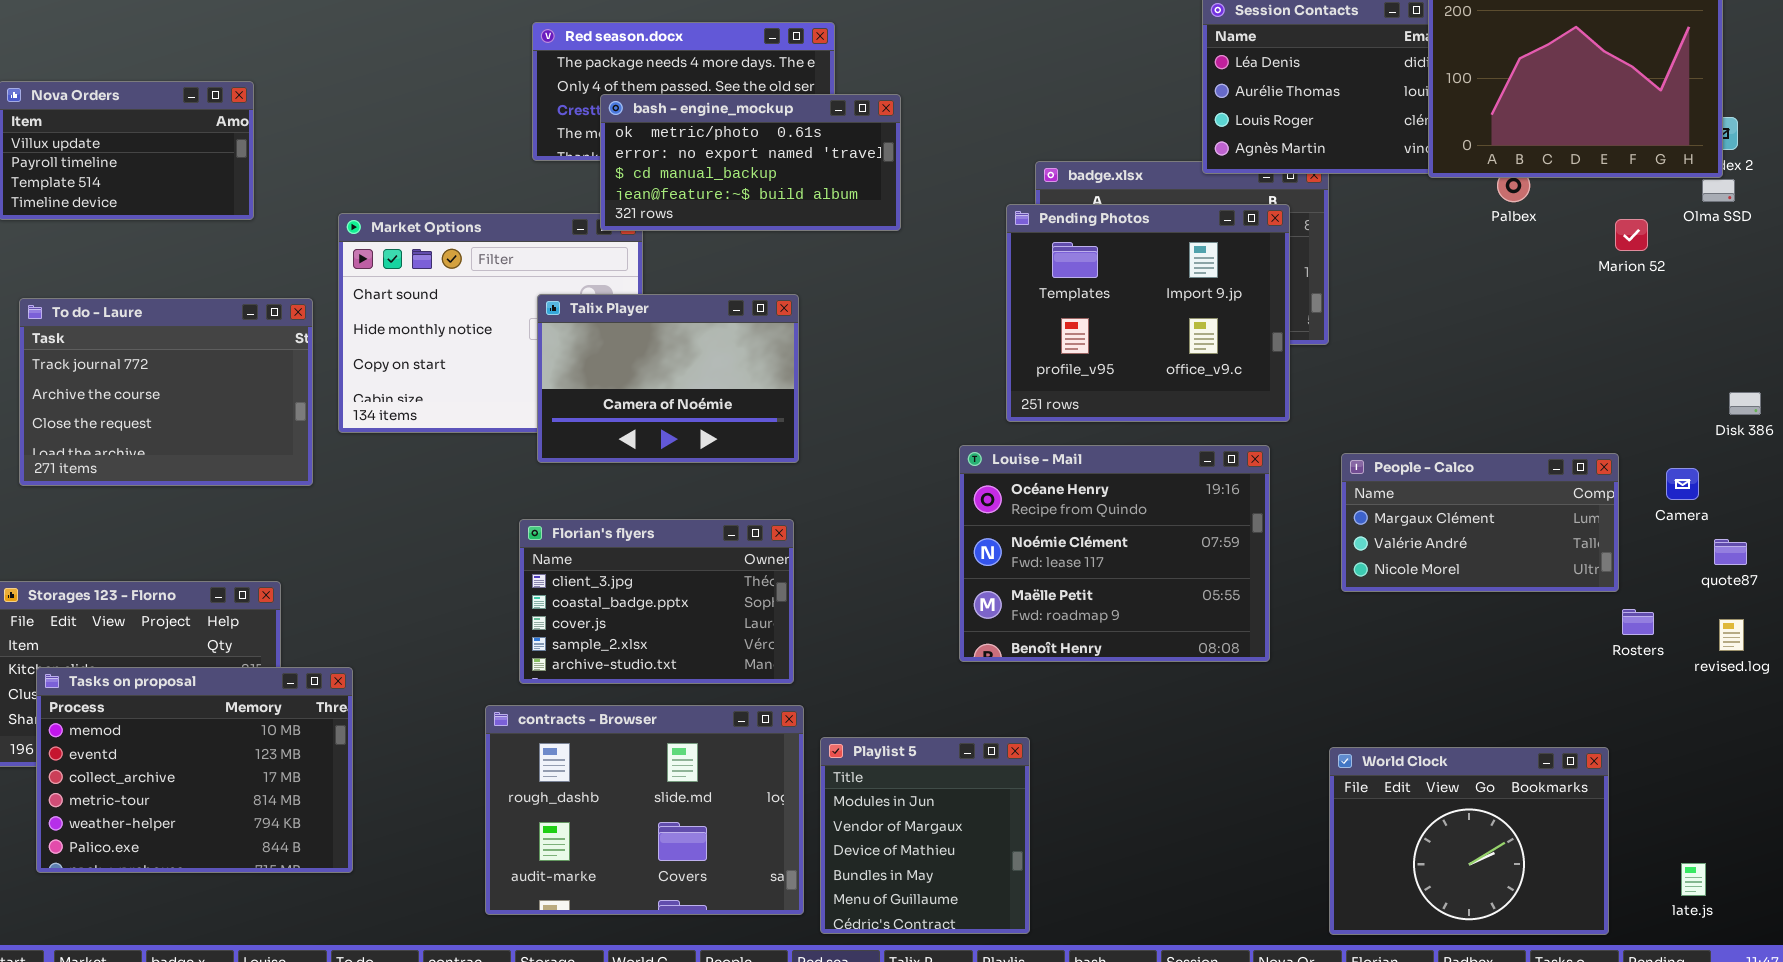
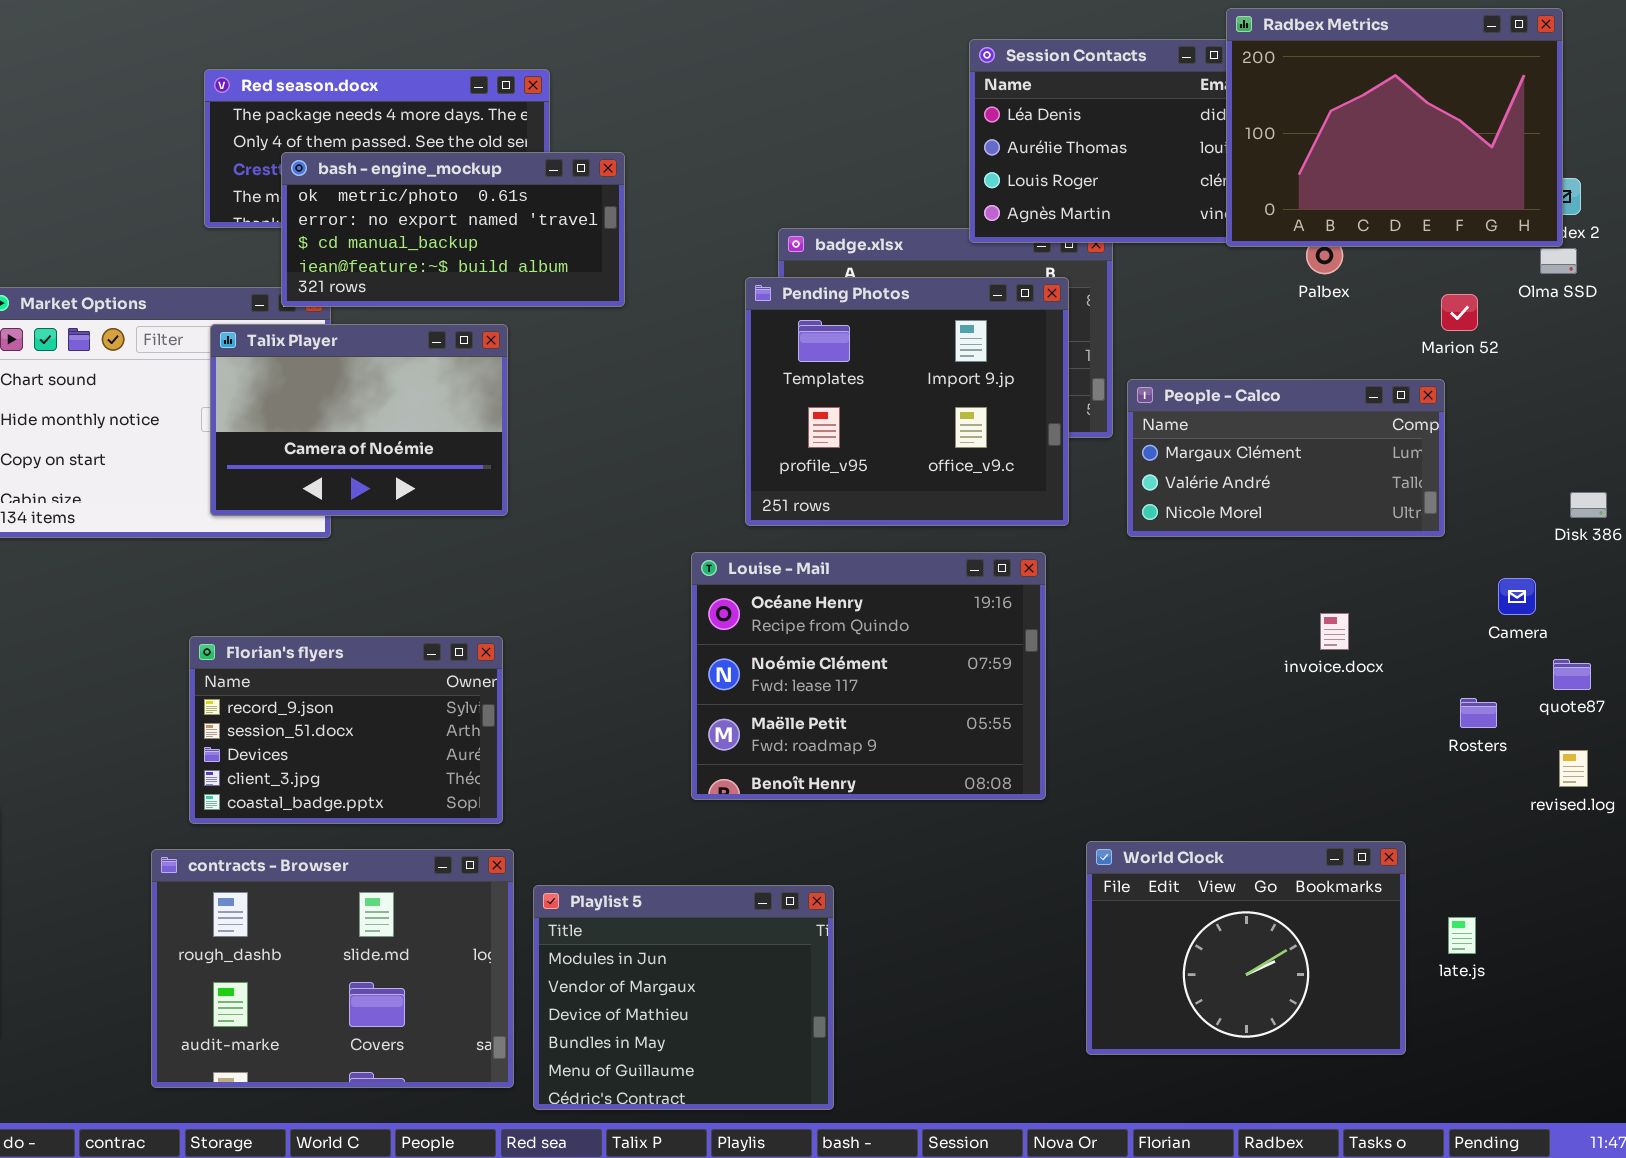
Talix Player: [537,294,799,463] -> [210,324,508,516], moved
People - Calco: [1341,453,1619,592] -> [1127,379,1445,537], moved
Florian's flyers: [519,519,794,684] -> [189,636,503,824], scrolled up 3 rows
Rosters: [1622,609,1654,635] -> [1460,698,1497,728], moved
Playlist 5: [820,737,1030,934] -> [533,885,834,1110], resized
World Clock: [1329,747,1609,935] -> [1086,841,1406,1055], moved
late.js: [1681,863,1706,896] -> [1448,917,1476,954], moved

